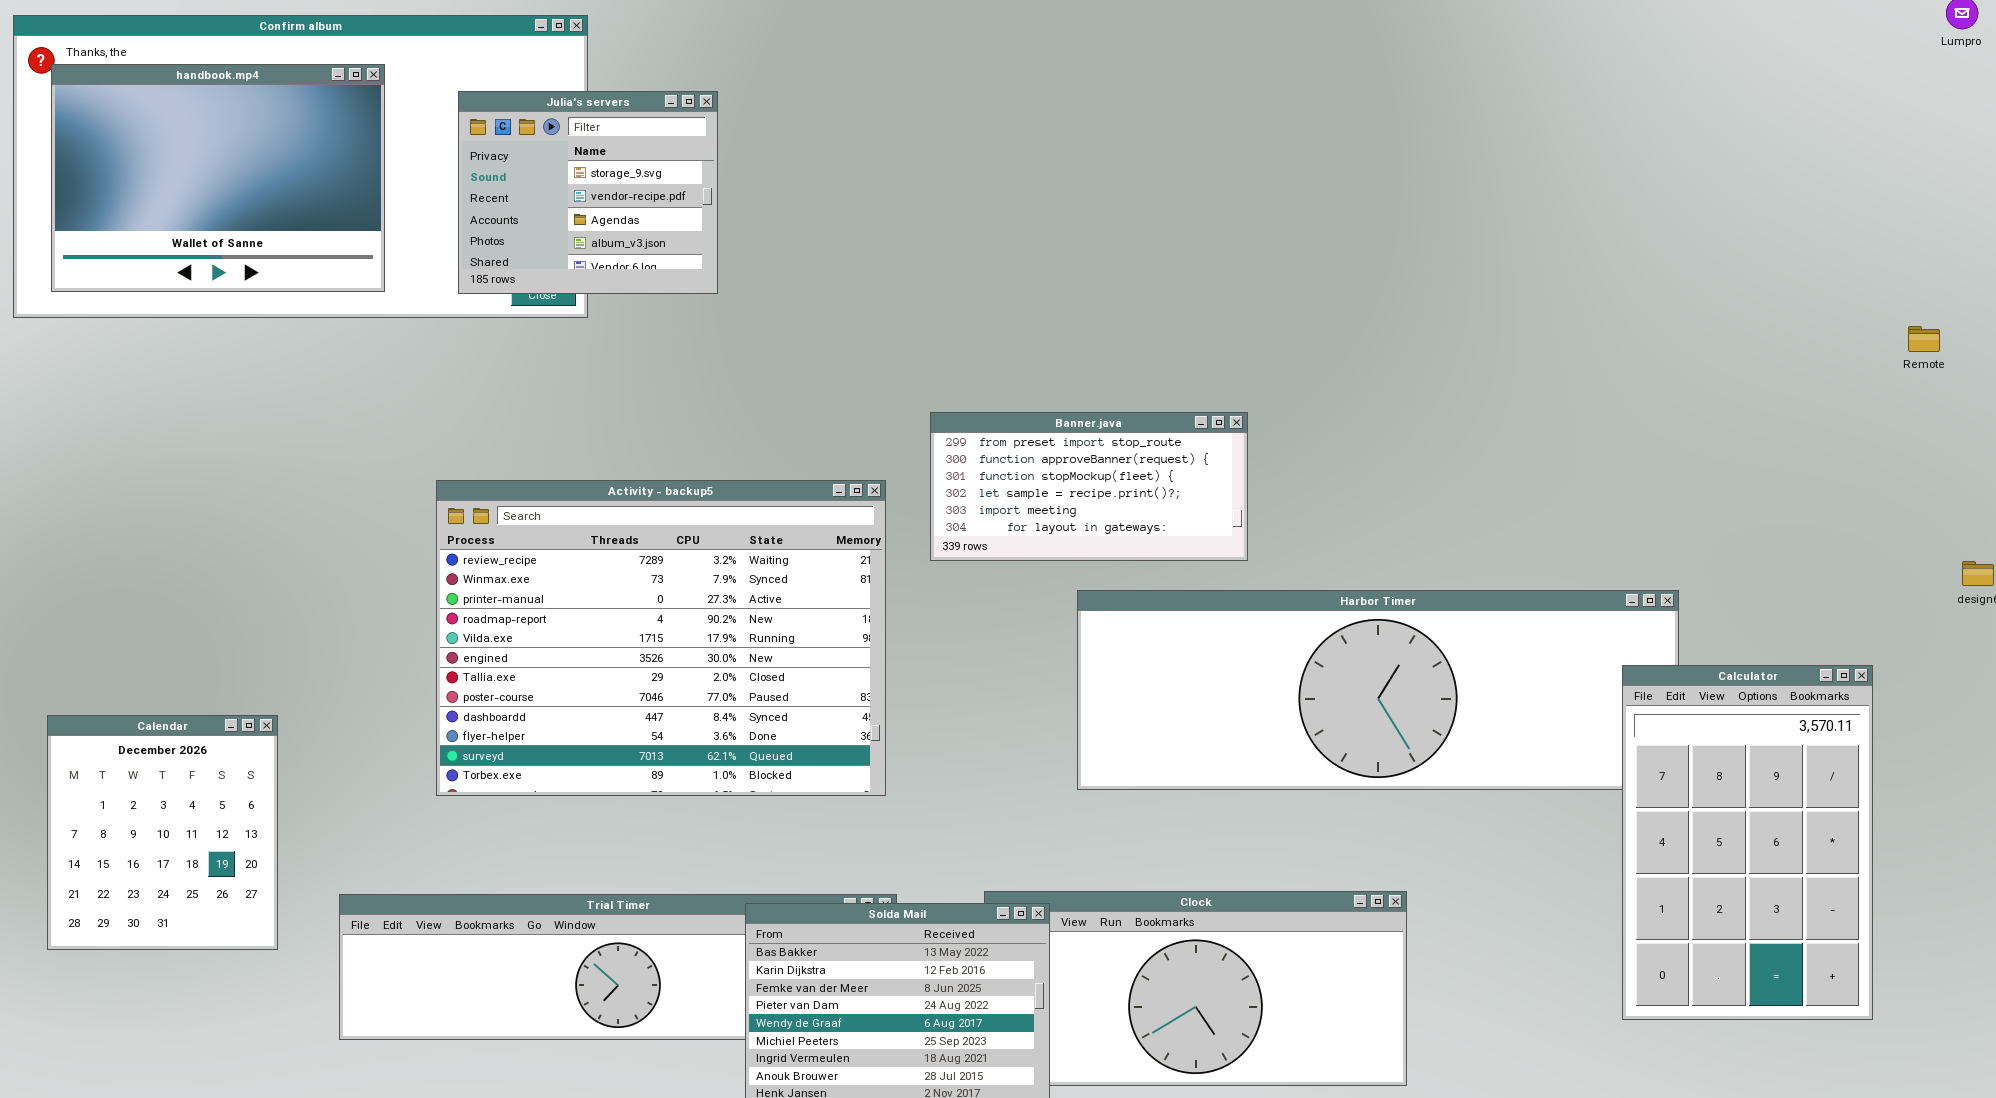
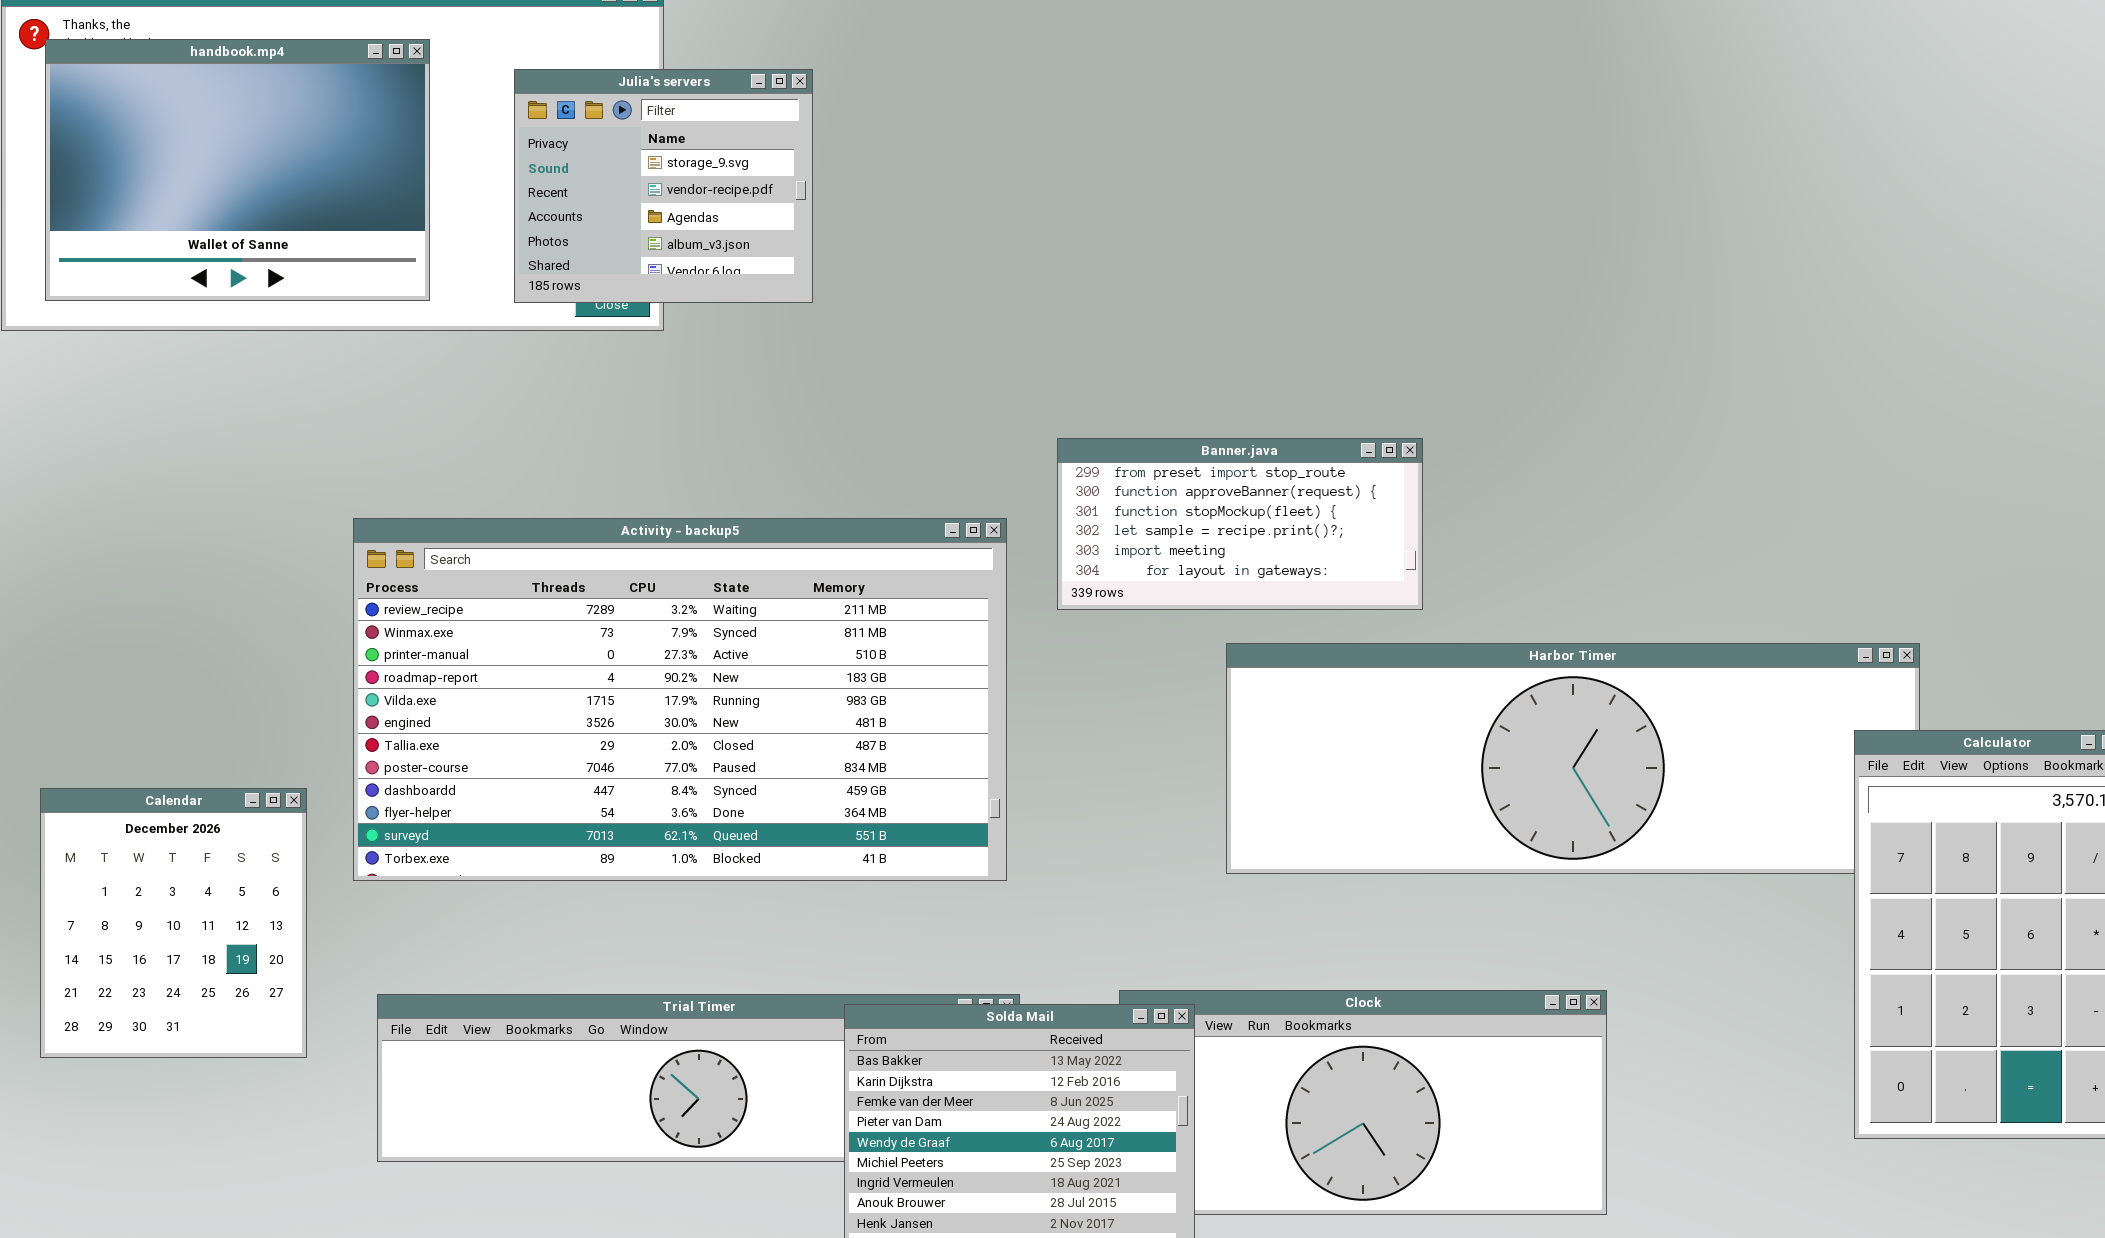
Activity - backup5: [436,480,886,796] -> [353,518,1007,881], resized

